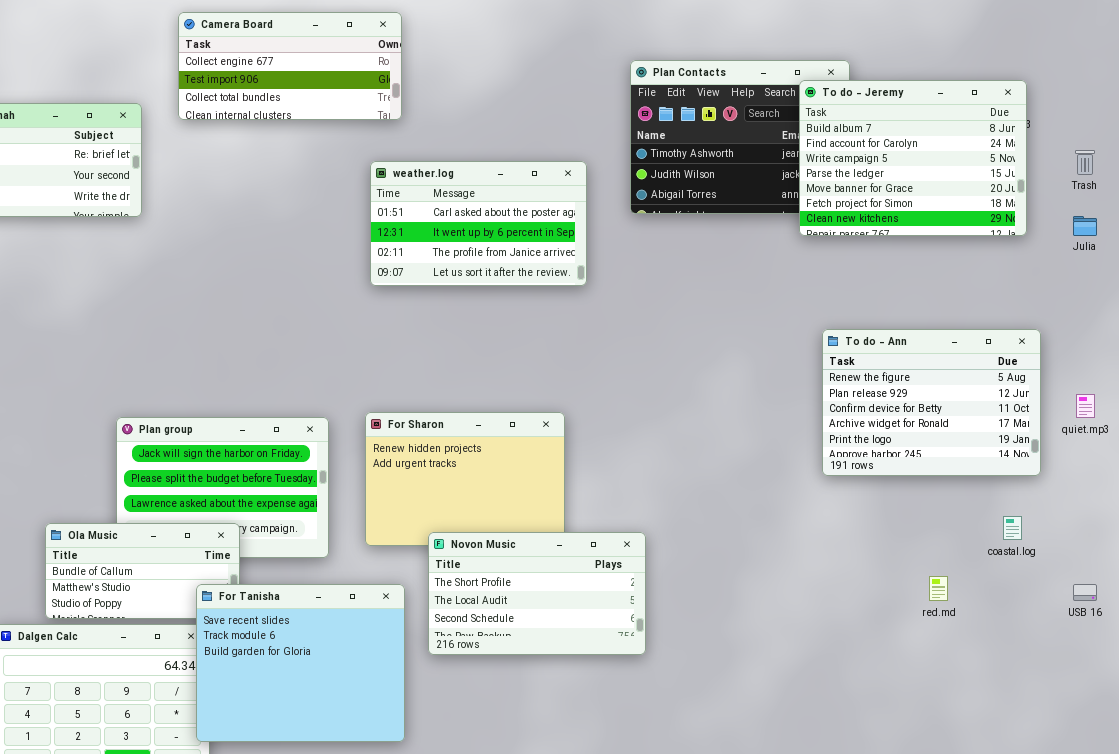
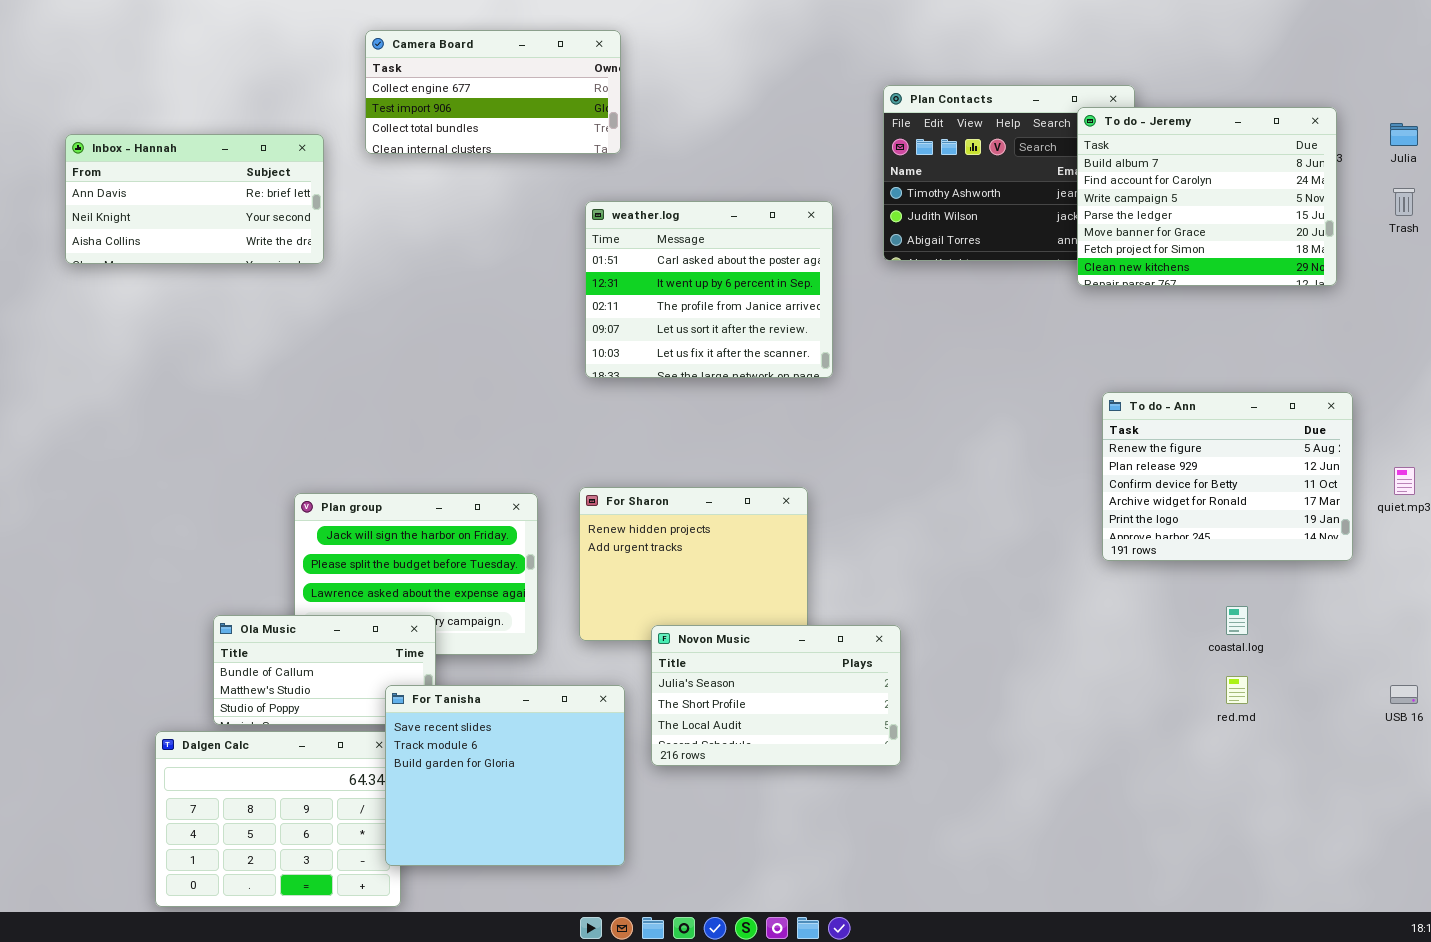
weather.log: [370,161,587,286] -> [585,201,833,378], resized
Julia: [1073,216,1097,236] -> [1390,123,1418,146], moved
coastal.log: [1003,516,1022,540] -> [1226,606,1248,635], moved
Novon Music: [428,532,646,655] -> [651,625,901,766], scrolled up 1 row

